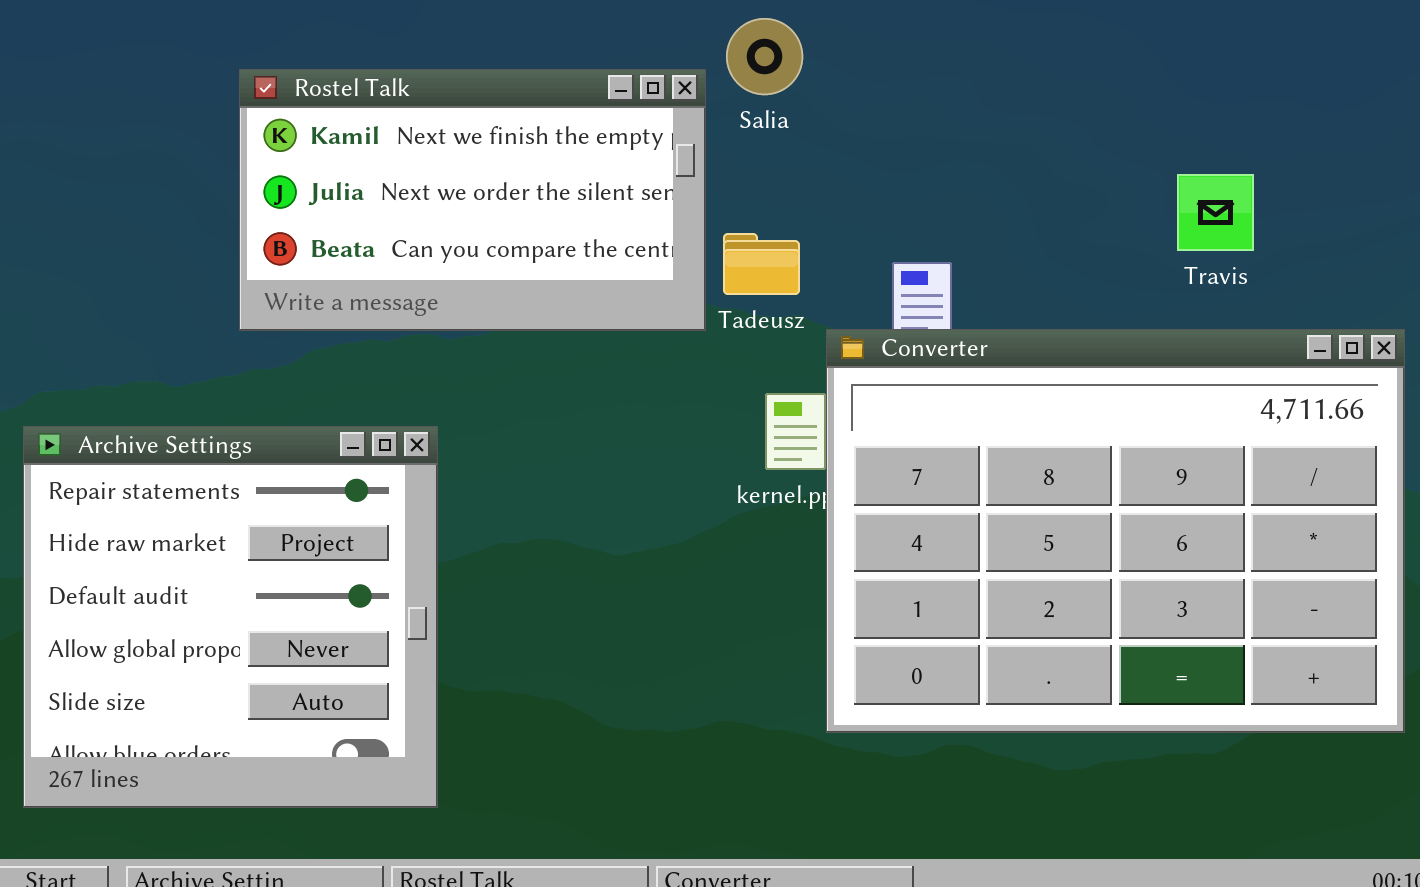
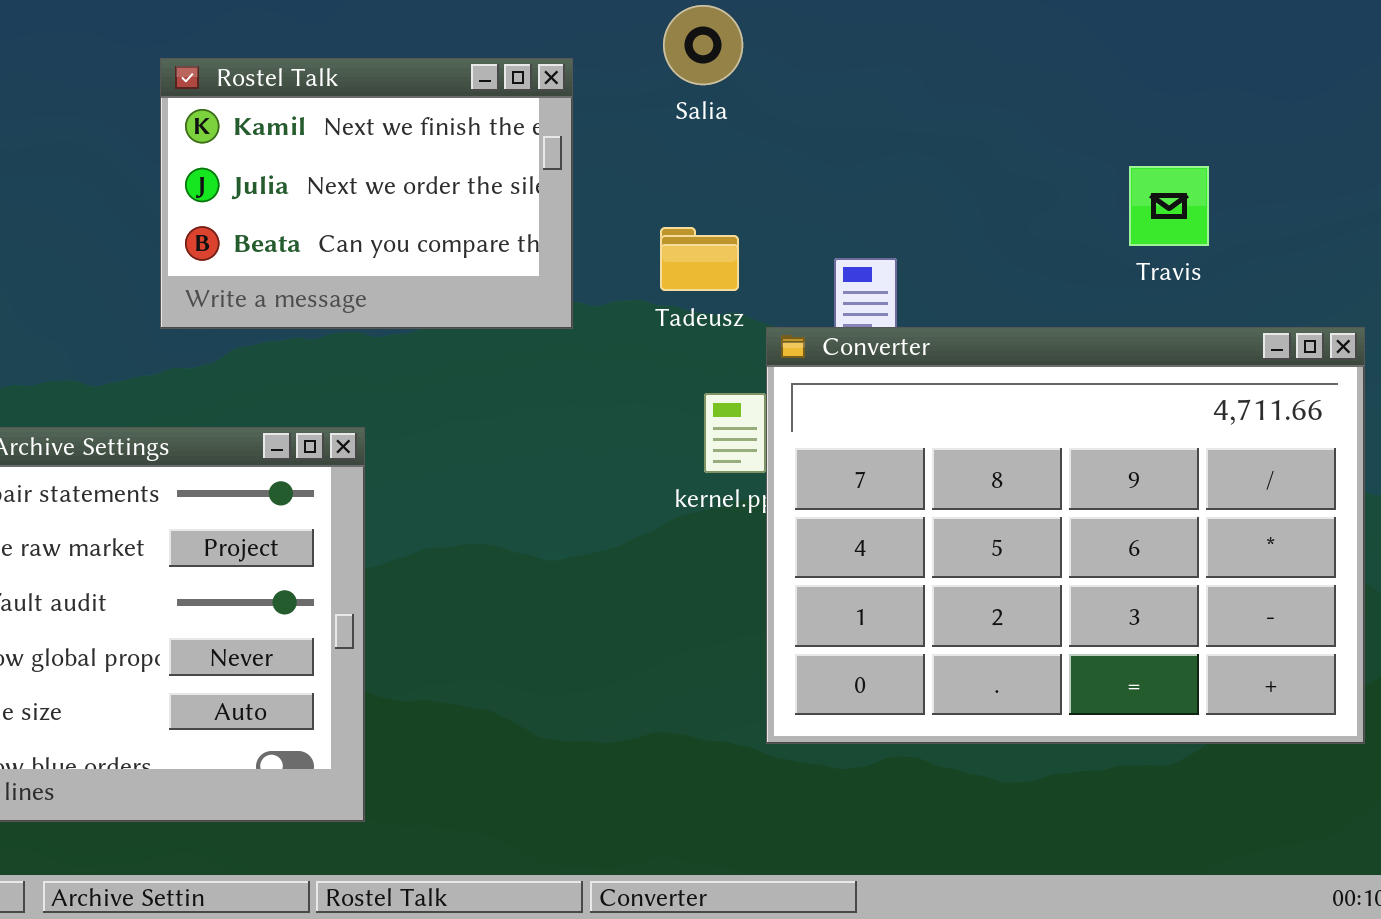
Rostel Talk: [239,69,706,331] -> [160,58,573,329], resized

